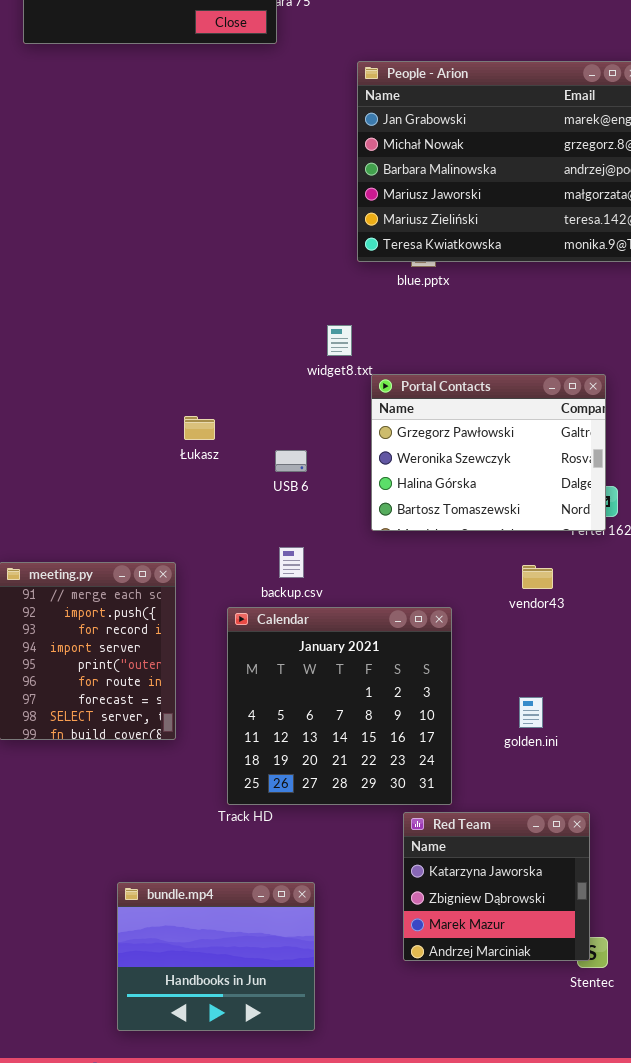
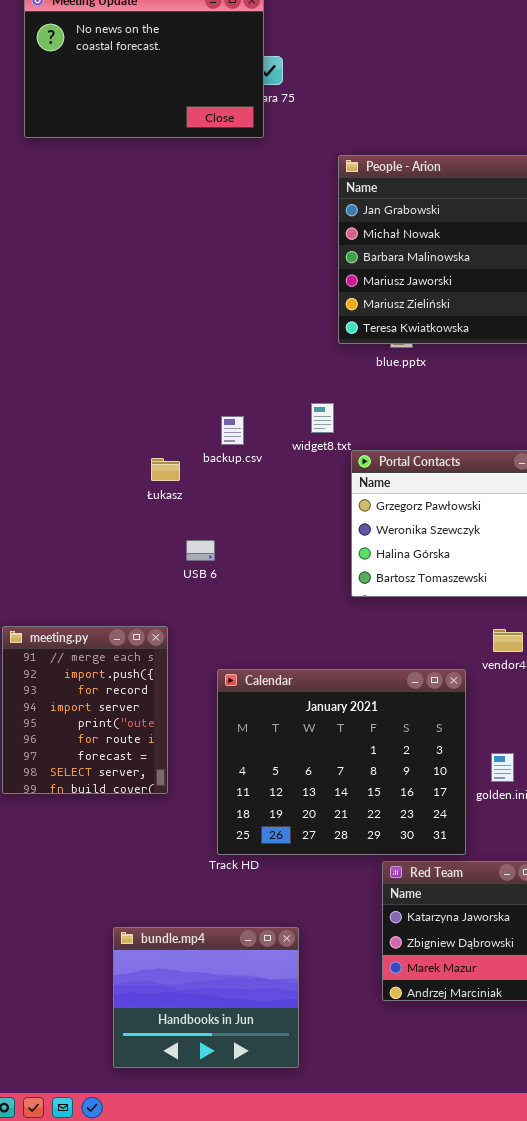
Łukasz: [184,416,215,440] -> [151,458,180,481], moved
USB 6: [275,450,307,472] -> [186,540,215,561], moved
backup.csv: [279,547,304,578] -> [221,416,244,445], moved
Calendar: [227,607,452,805] -> [217,669,466,855], resized

